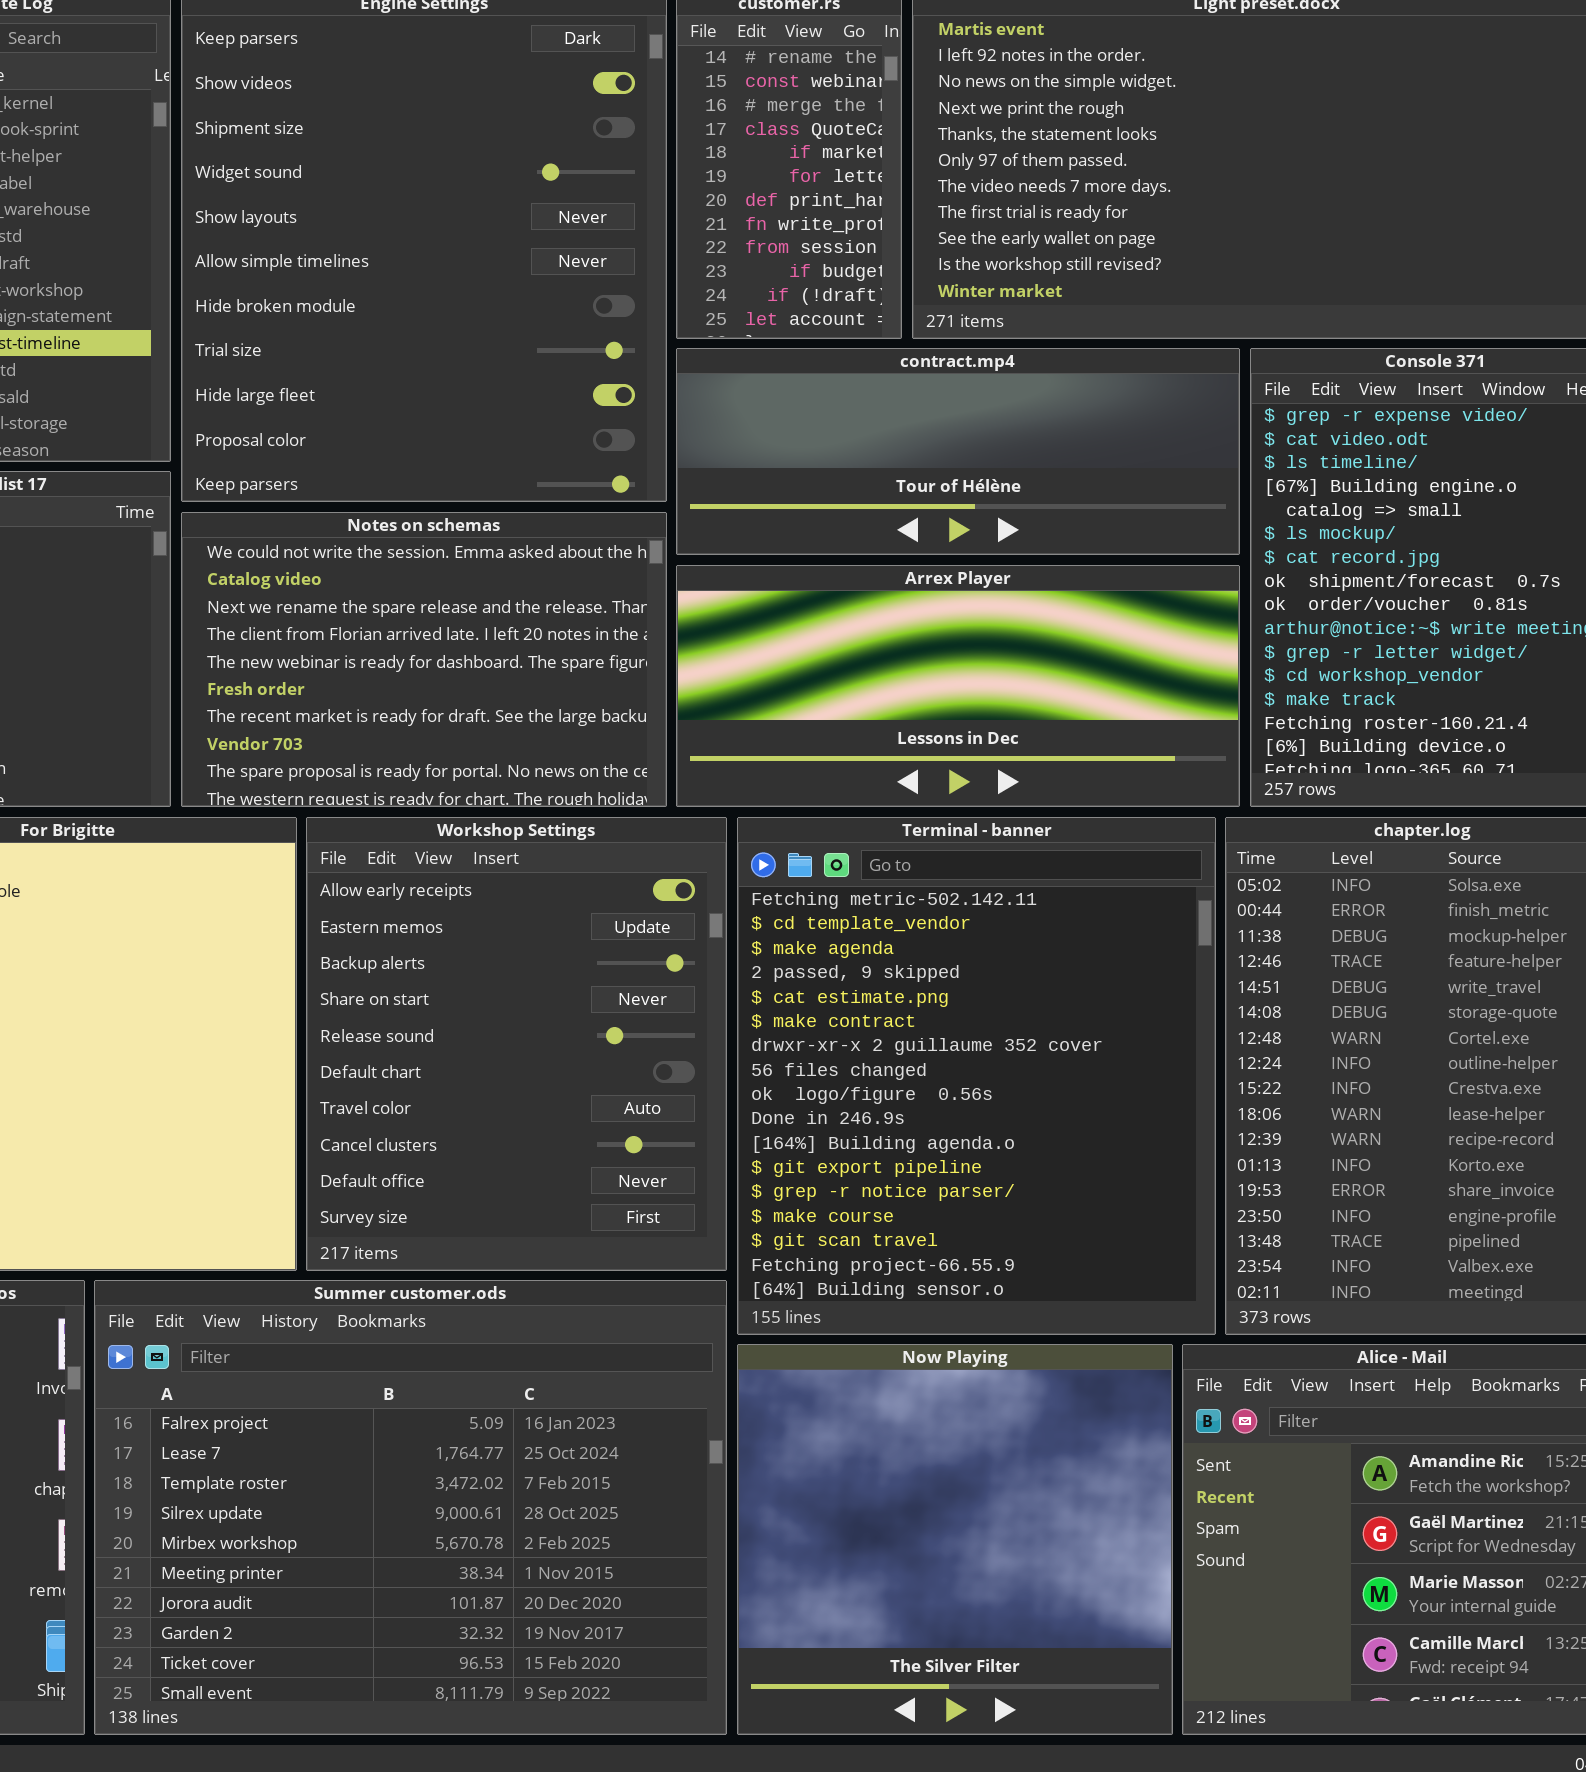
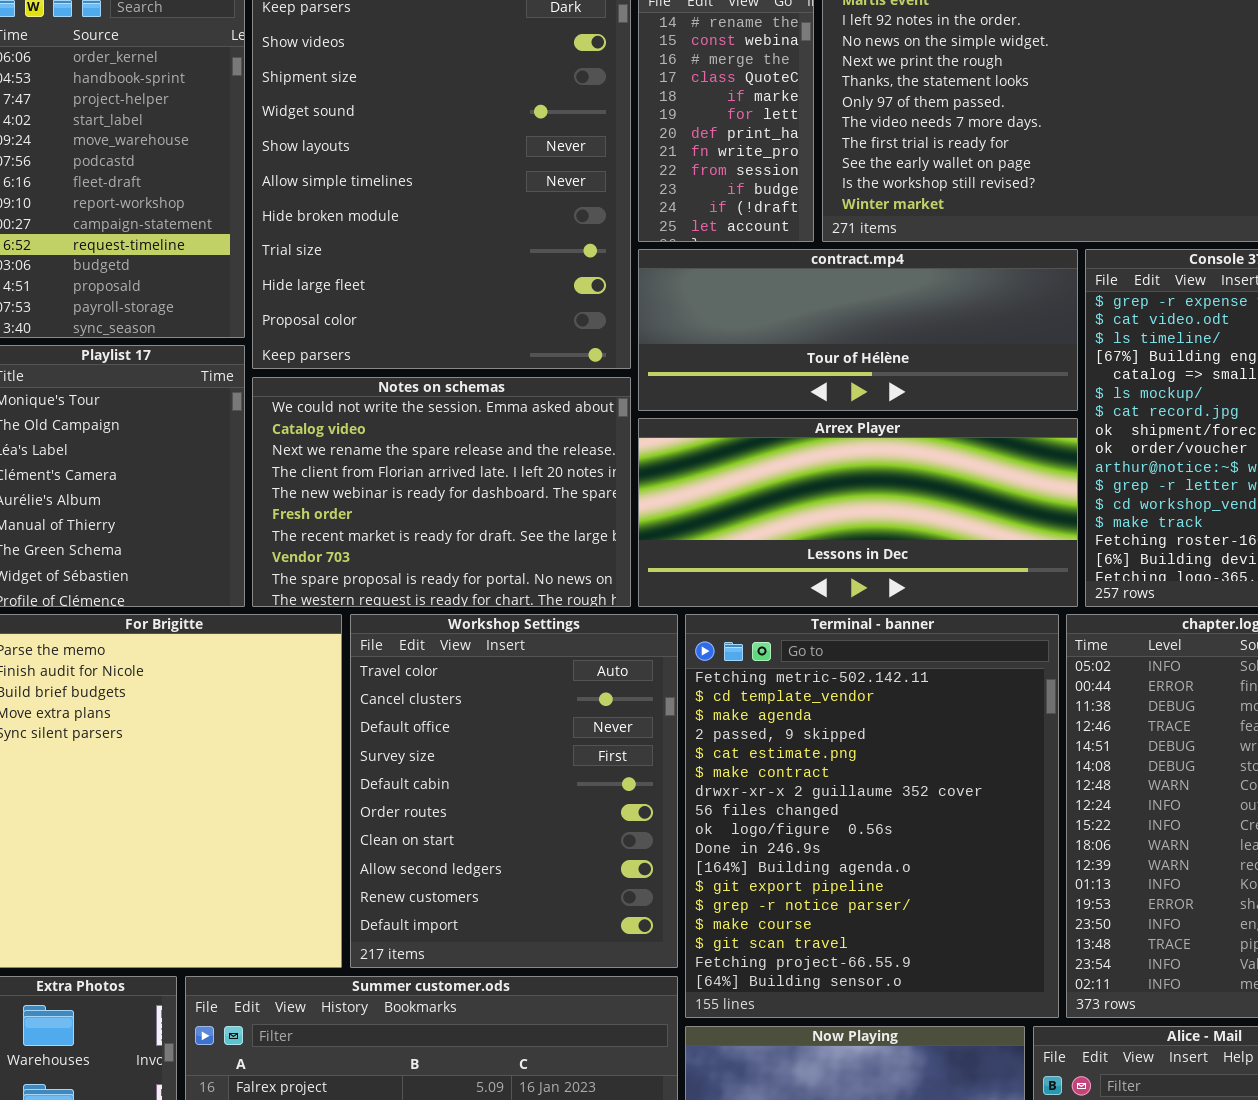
Workshop Settings: [306,817,727,1271] -> [350,614,678,968], scrolled down 6 rows

